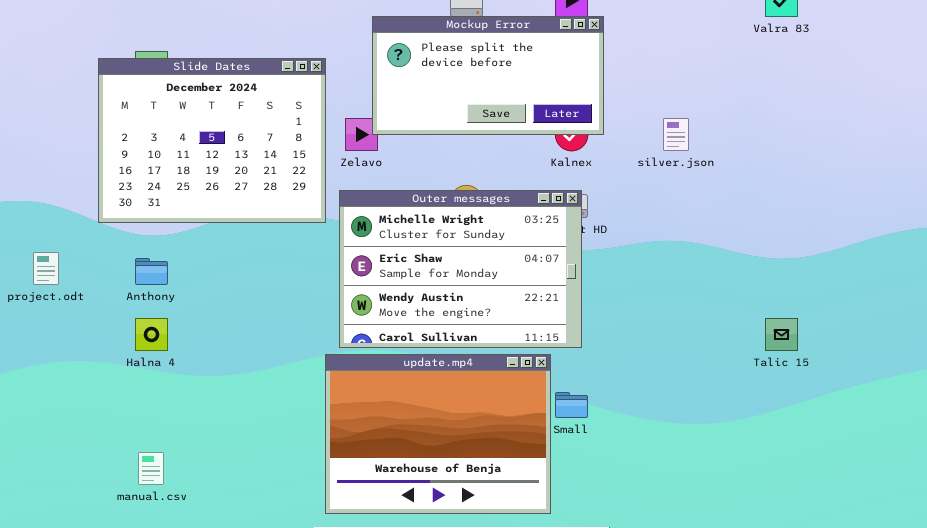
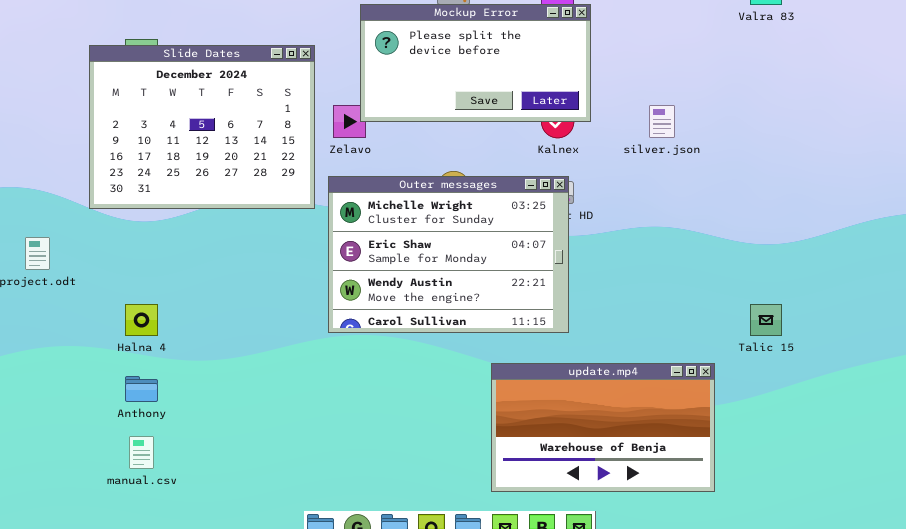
Anthony: [135,258,168,285] -> [125,376,158,402], moved
update.mp4: [325,354,551,514] -> [491,363,715,492], moved, resized

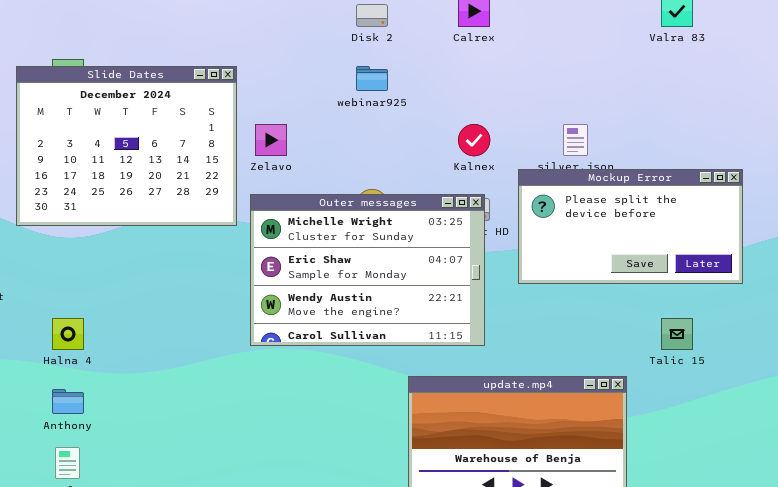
Mockup Error: [360,4,591,122] -> [518,169,743,284], moved

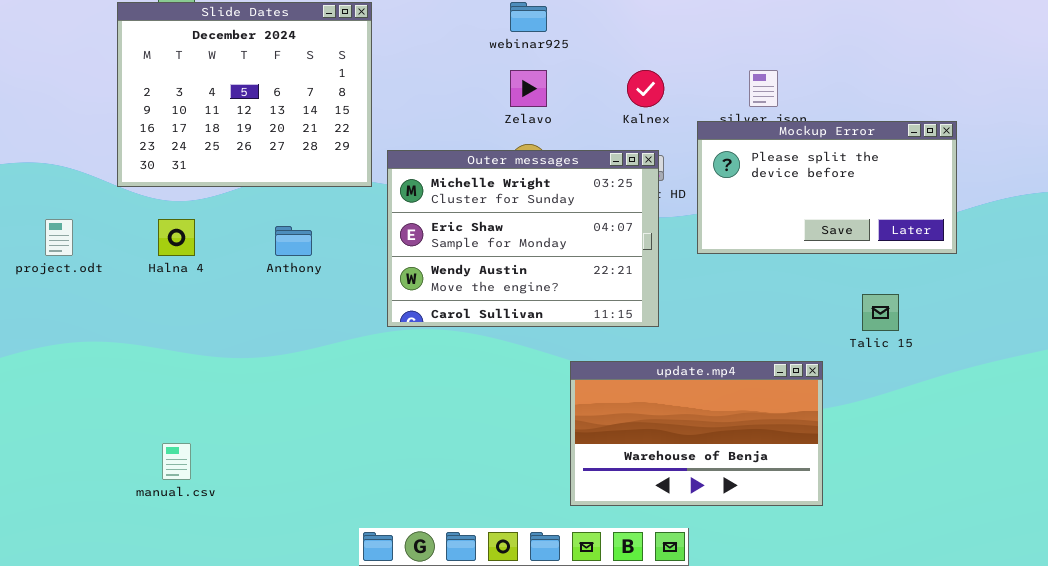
Zelavo: [255,124,287,156] -> [510,70,547,107], moved
Halna 4: [52,318,84,350] -> [158,219,195,256], moved
Anthony: [52,389,84,414] -> [275,226,312,256], moved

